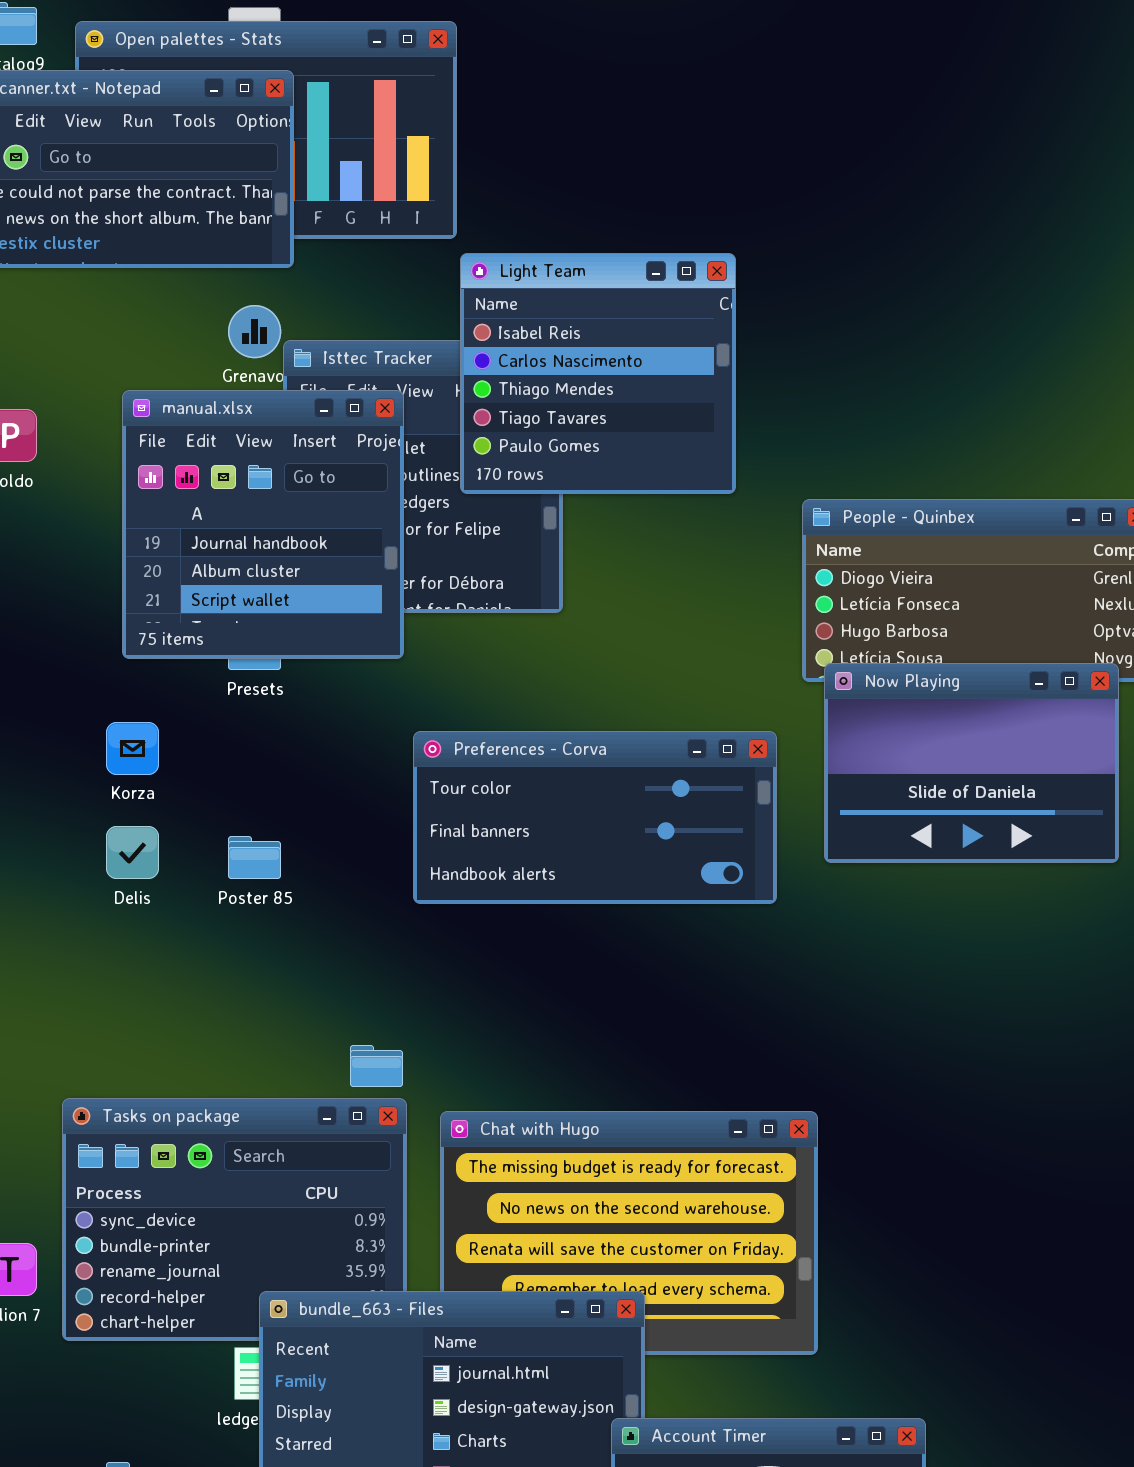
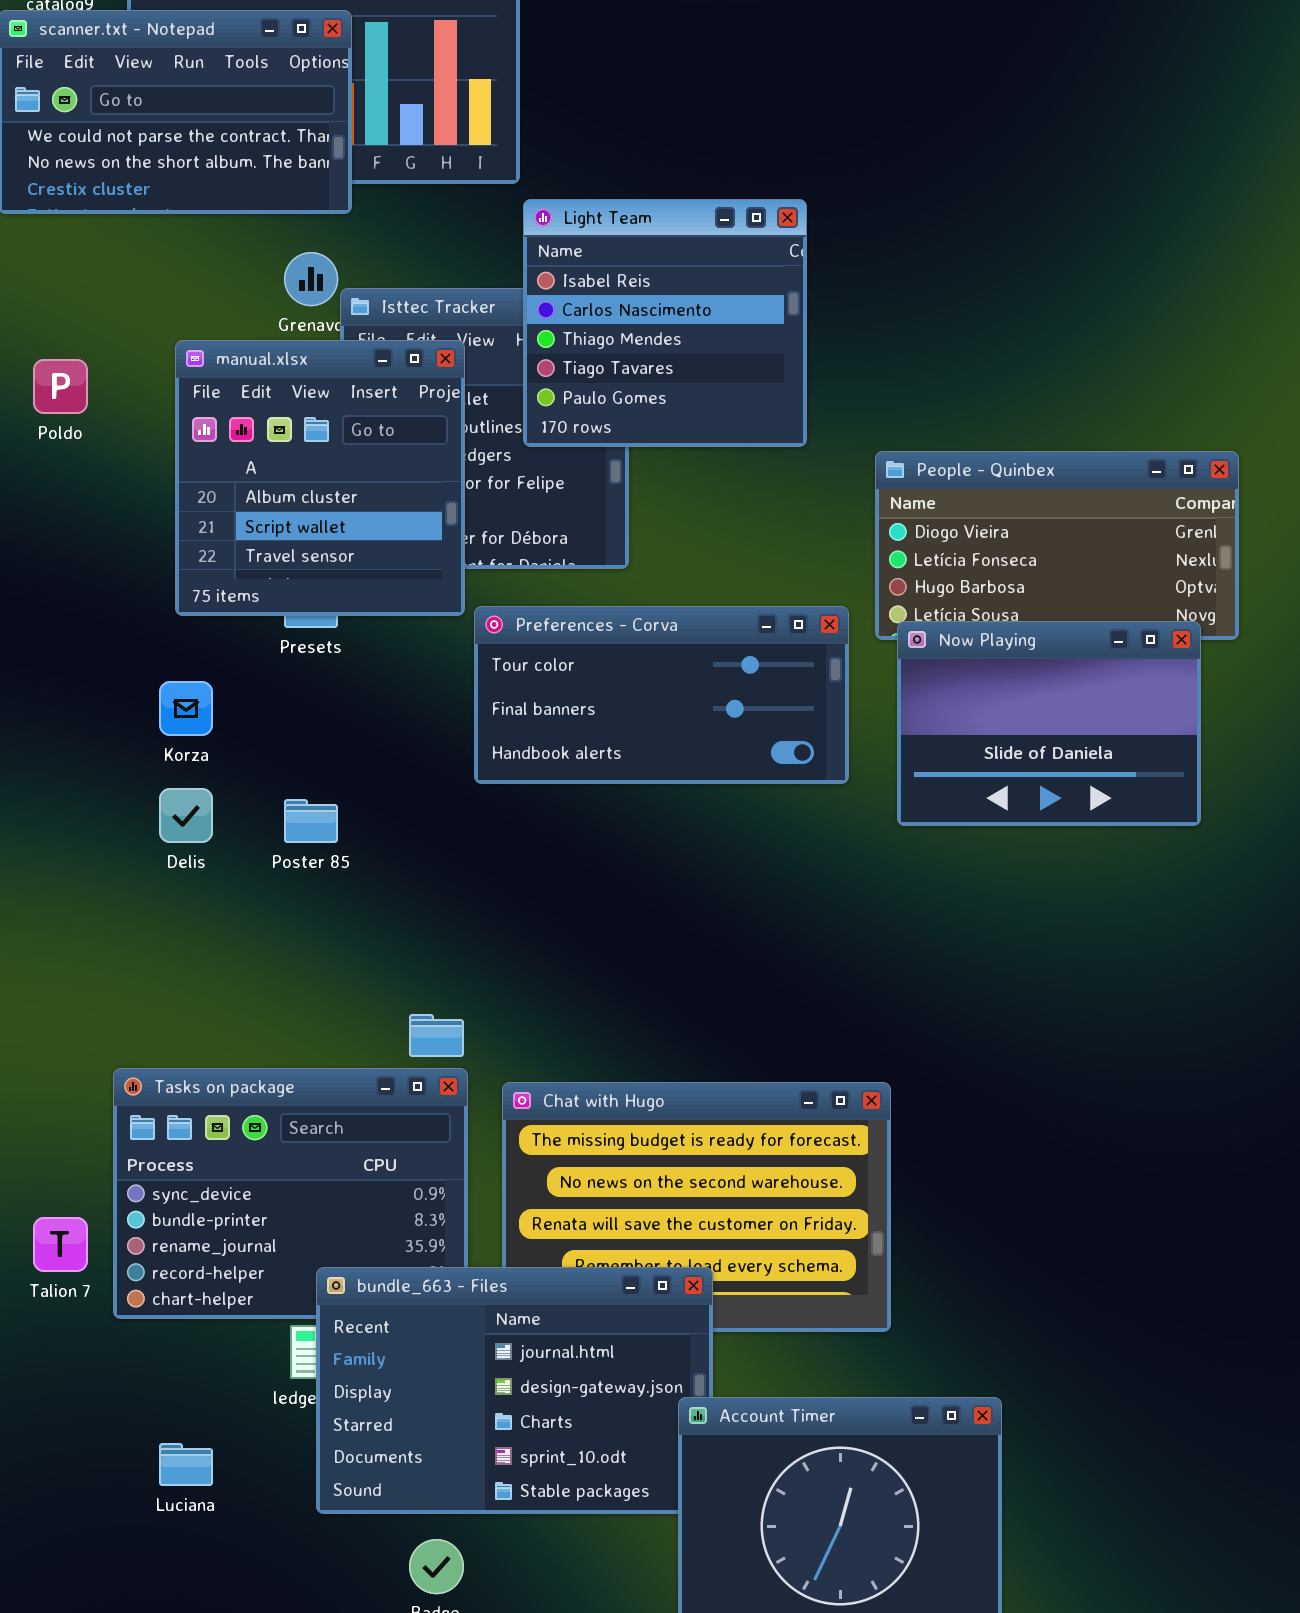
manual.xlsx: [122,390,404,659] -> [175,340,465,616], scrolled down 1 row
Preferences - Corva: [413,731,777,904] -> [474,606,849,784], moved

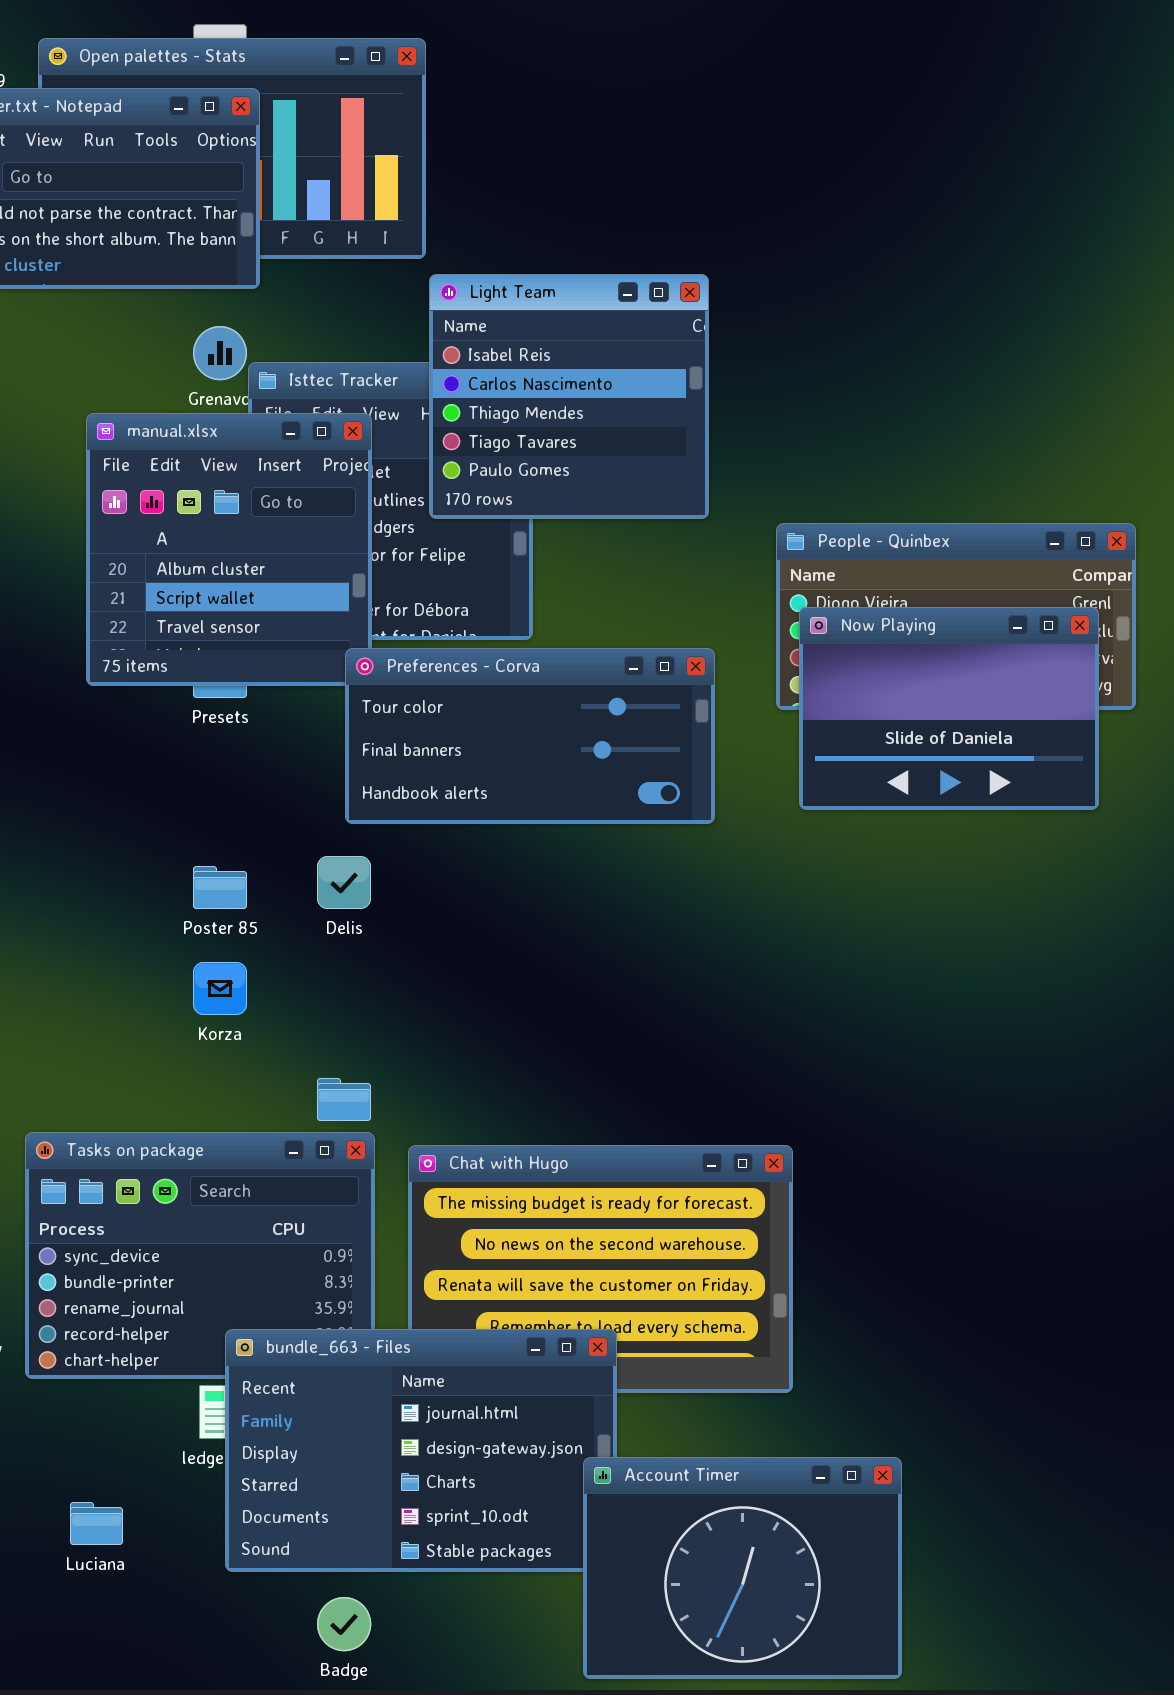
Preferences - Corva: [474,606,849,784] -> [345,648,715,824], moved
Now Playing: [897,621,1201,826] -> [799,607,1099,810], moved
Korza: [159,681,213,736] -> [193,962,247,1015], moved
Delis: [159,788,213,843] -> [317,856,371,909], moved

